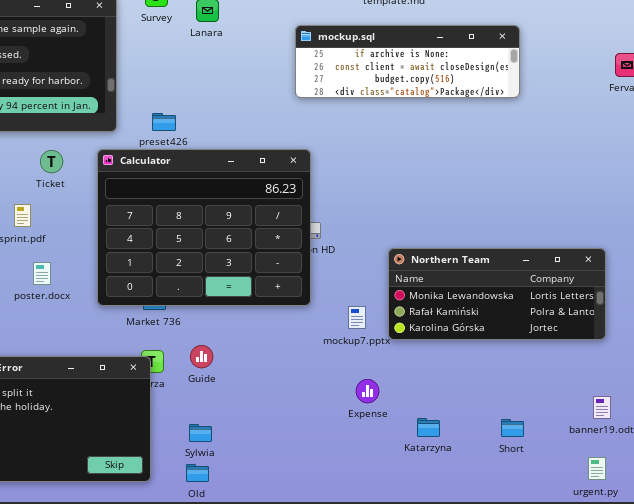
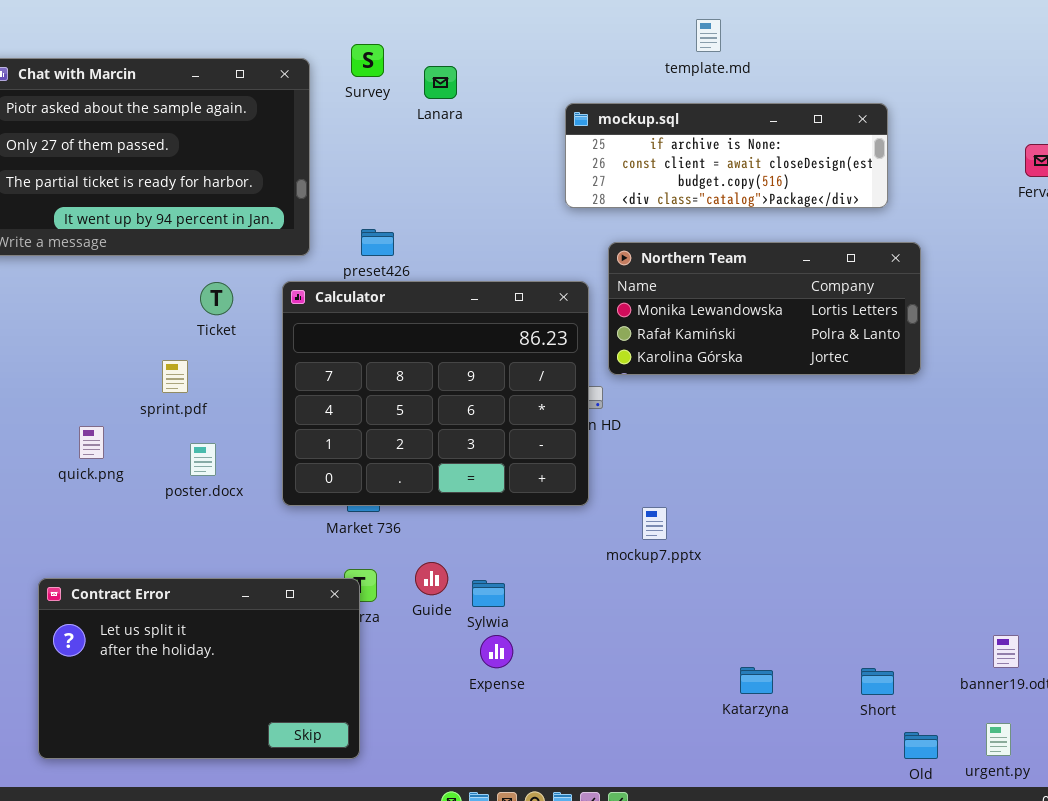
Northern Team: [388,248,606,340] -> [608,242,921,375], moved
Expense: [356,379,379,403] -> [480,635,513,668], moved
Sylwia: [189,424,212,442] -> [472,580,505,607], moved
Old: [186,464,209,482] -> [904,732,938,759], moved

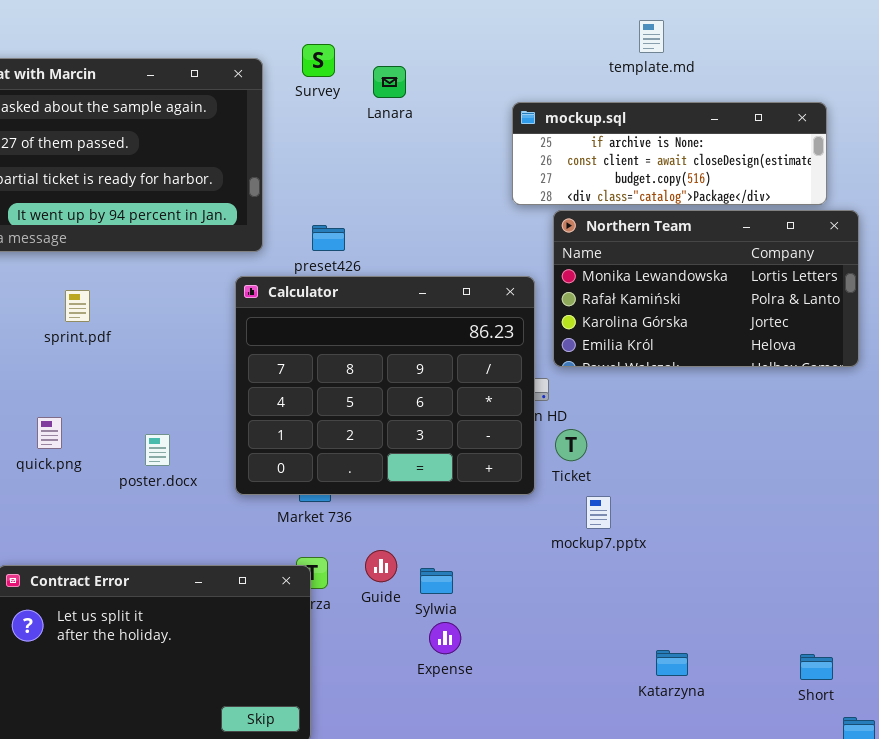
Northern Team: [608,242,921,375] -> [553,210,859,367], resized
Ticket: [200,282,233,315] -> [555,429,587,461], moved
sprint.pdf: [162,360,188,393] -> [65,290,90,322], moved
Katarzyna: [740,667,773,694] -> [656,650,688,676], moved

